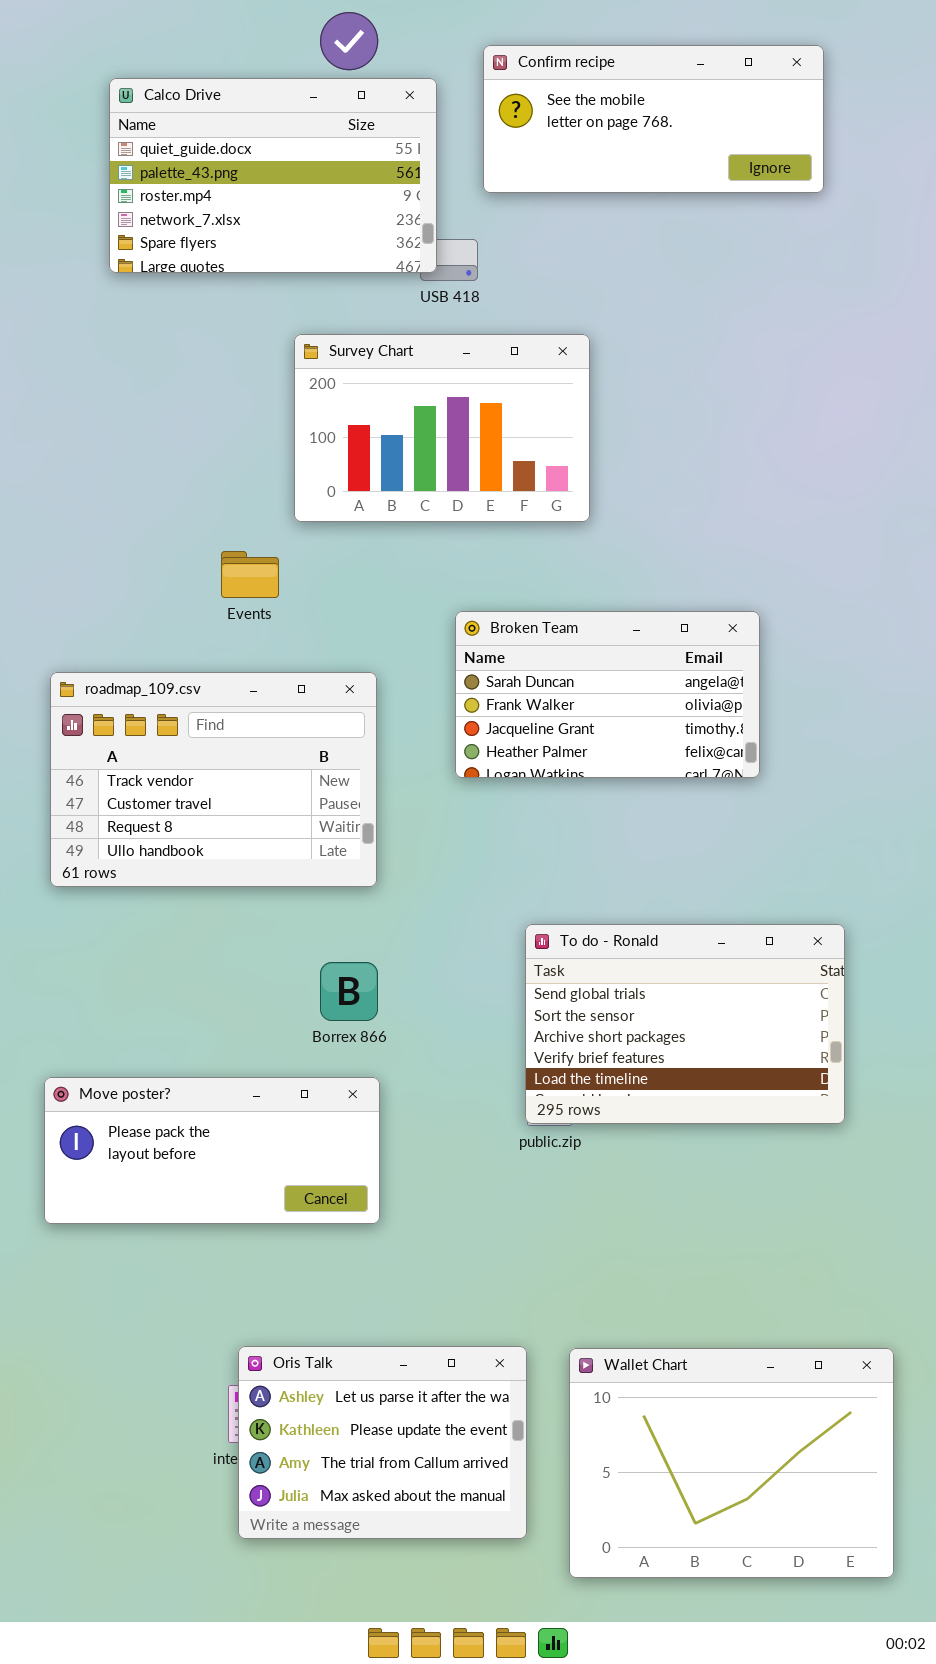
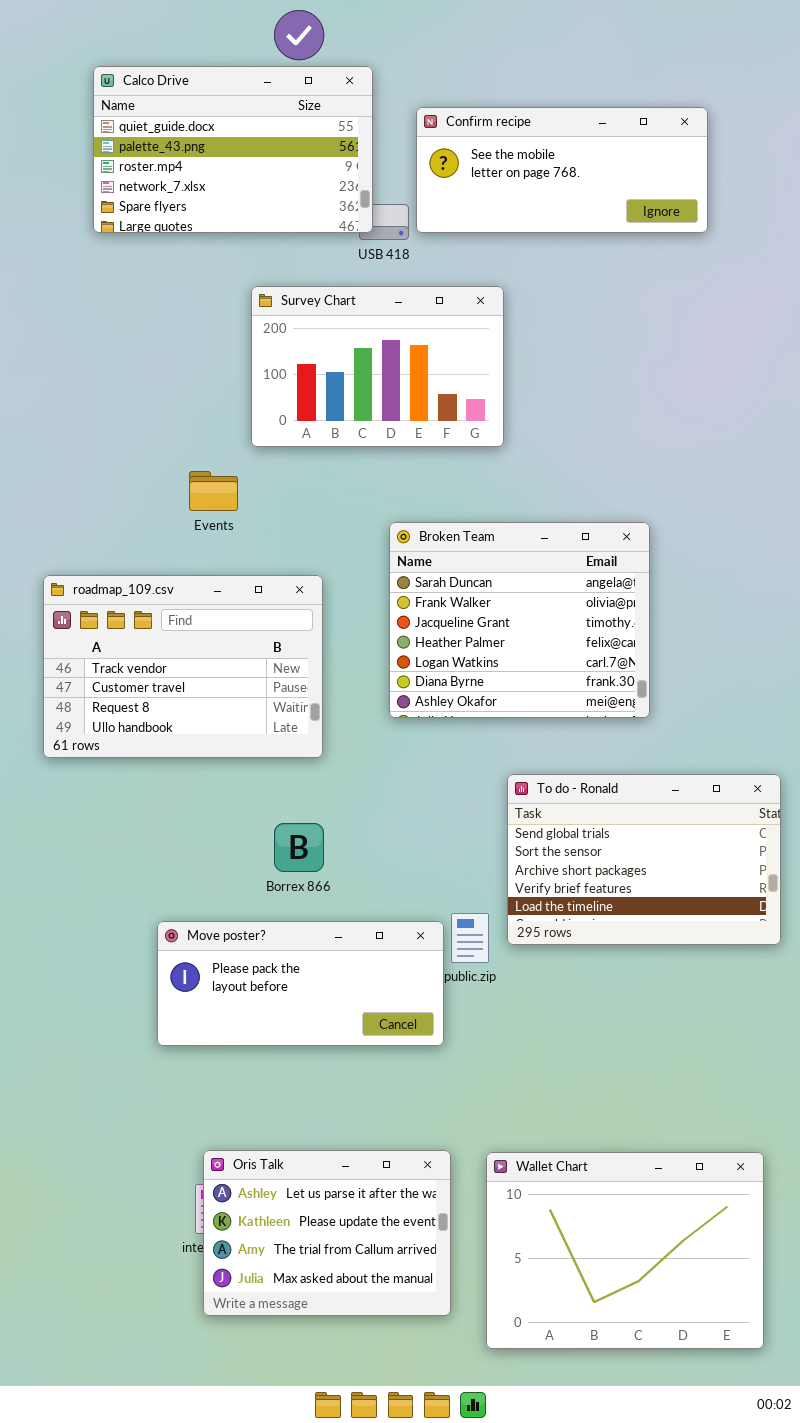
Confirm recipe: [483,45,824,193] -> [416,107,708,233], moved
Broken Team: [455,611,760,778] -> [389,522,650,718], resized
To do - Ronald: [525,924,845,1124] -> [507,774,781,945], moved
Move poster?: [44,1077,380,1224] -> [157,921,444,1046], moved

